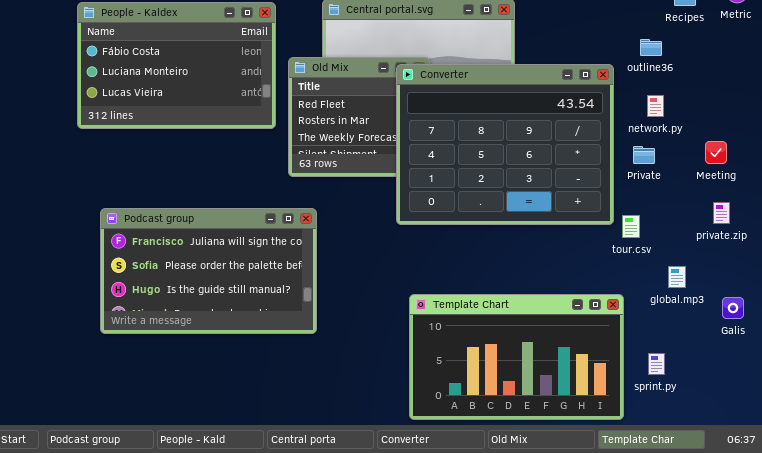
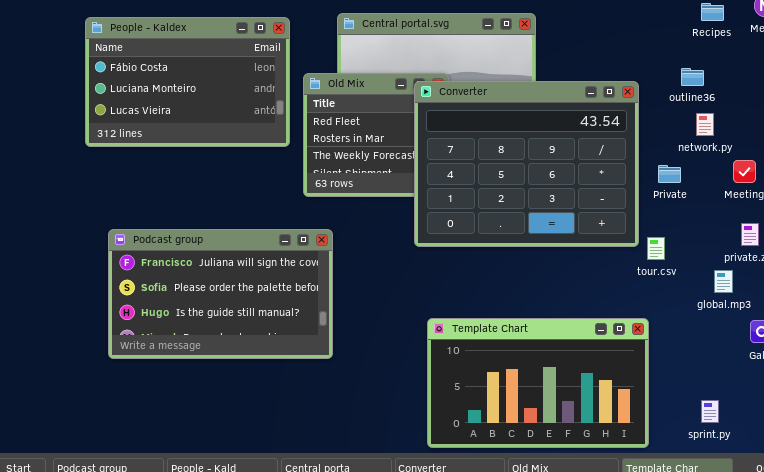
outline36: [640,39,662,56] -> [681,68,704,86], moved
network.py: [647,95,664,117] -> [696,113,714,136], moved
global.mp3: [668,266,686,288] -> [714,270,733,293], moved
sprint.py: [648,353,665,375] -> [701,400,719,423], moved

